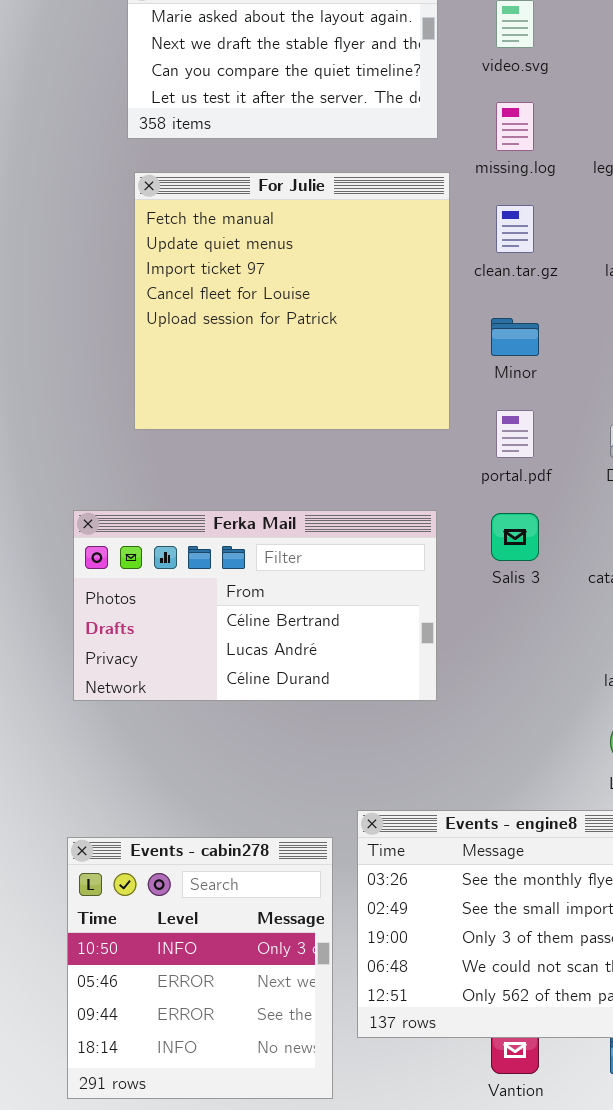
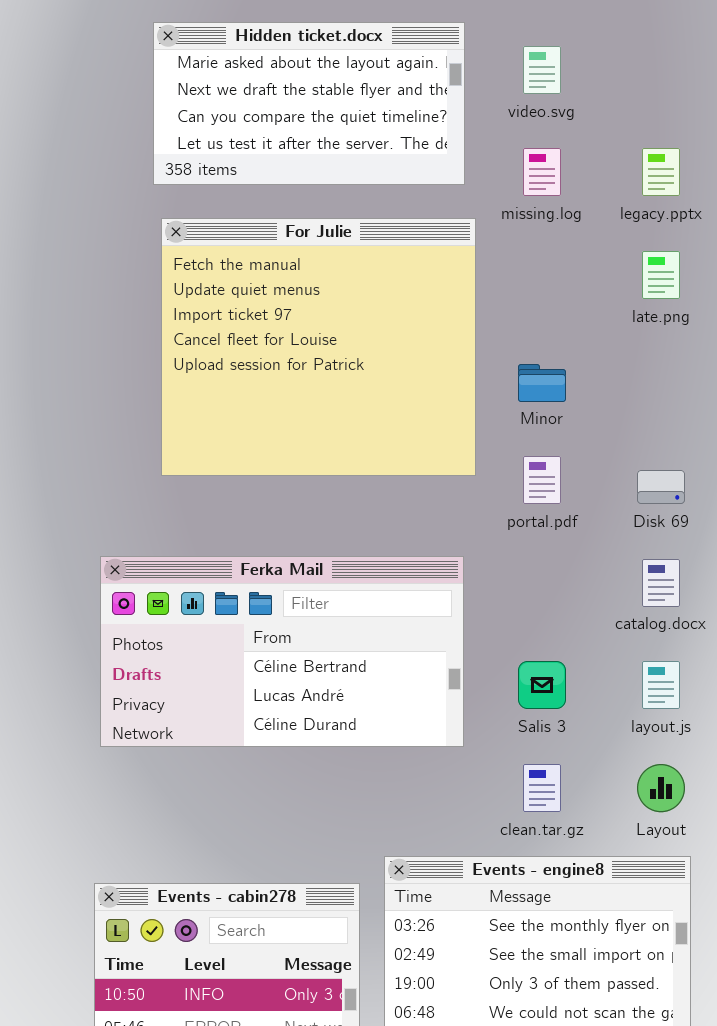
clean.tar.gz: [496,205,534,253] -> [523,764,561,812], moved
Salis 3: [491,513,539,561] -> [518,661,566,709], moved

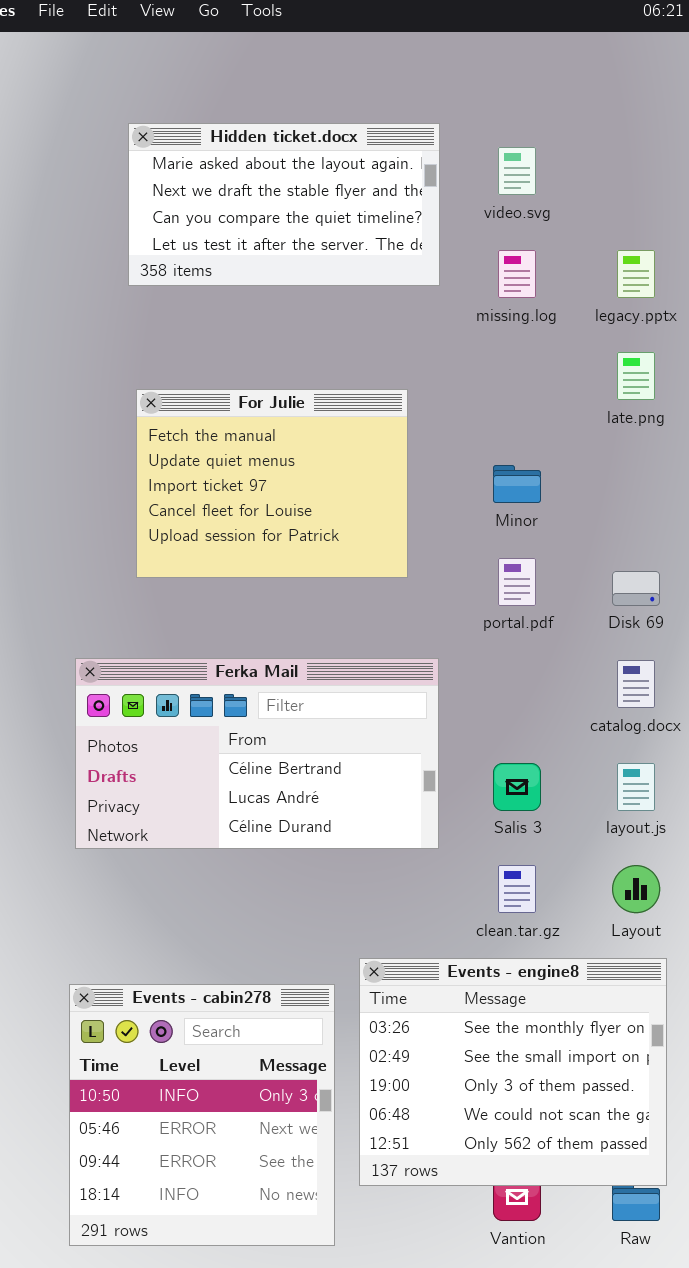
For Julie: [161,218,476,476] -> [136,389,408,578], resized

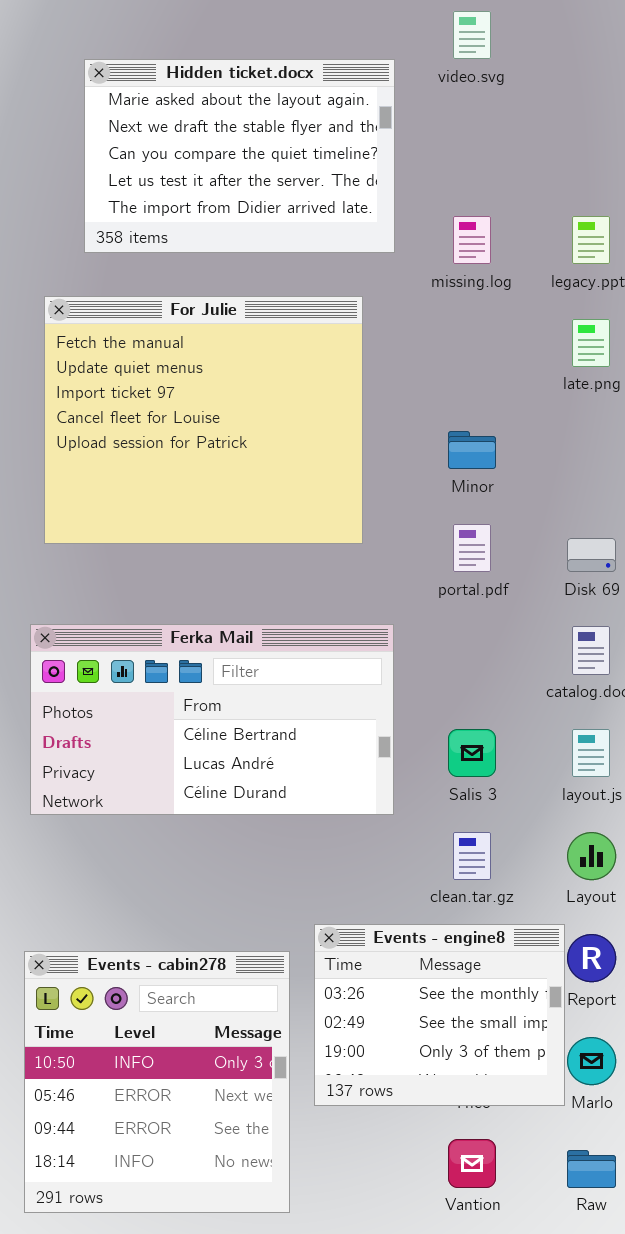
Hidden ticket.docx: [128,123,440,286] -> [84,59,395,253], resized
video.svg: [498,147,536,195] -> [453,11,491,59], moved
For Julie: [136,389,408,578] -> [44,296,363,544], resized
Events - engine8: [359,958,667,1186] -> [314,924,565,1106], resized

